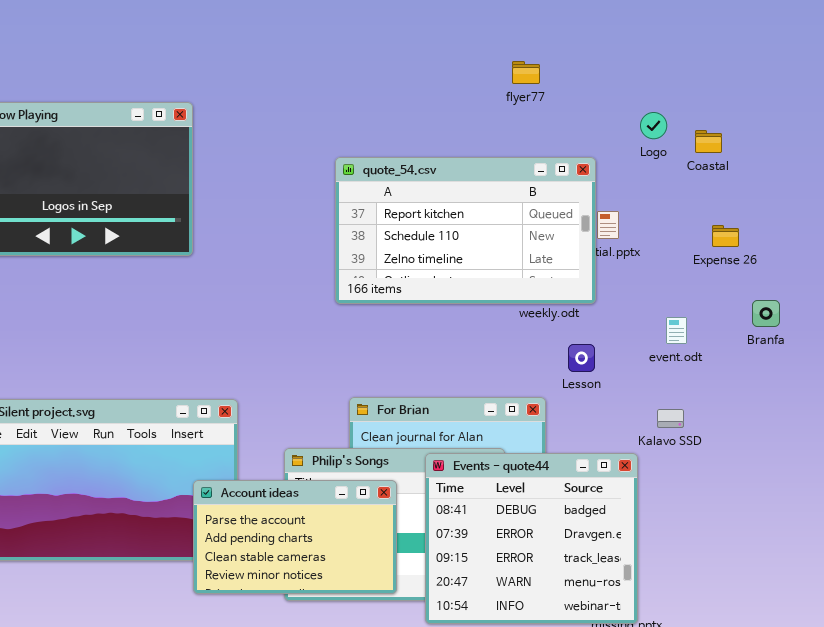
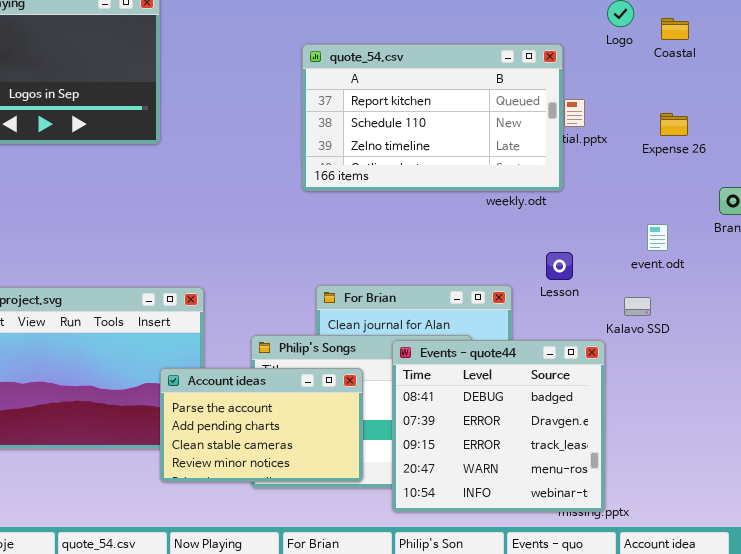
Expense 26: [712,225,739,247] -> [660,113,688,136], moved
event.odt: [666,317,687,344] -> [647,224,668,251], moved
Lesson: [568,344,595,372] -> [546,252,573,280], moved

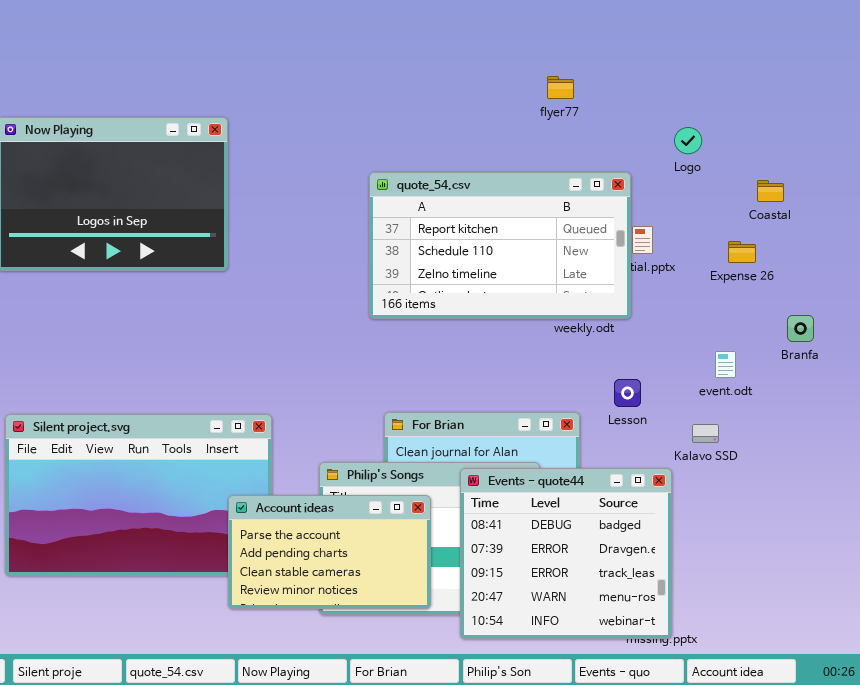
Coastal: [661,18,689,40] -> [757,180,784,202], moved

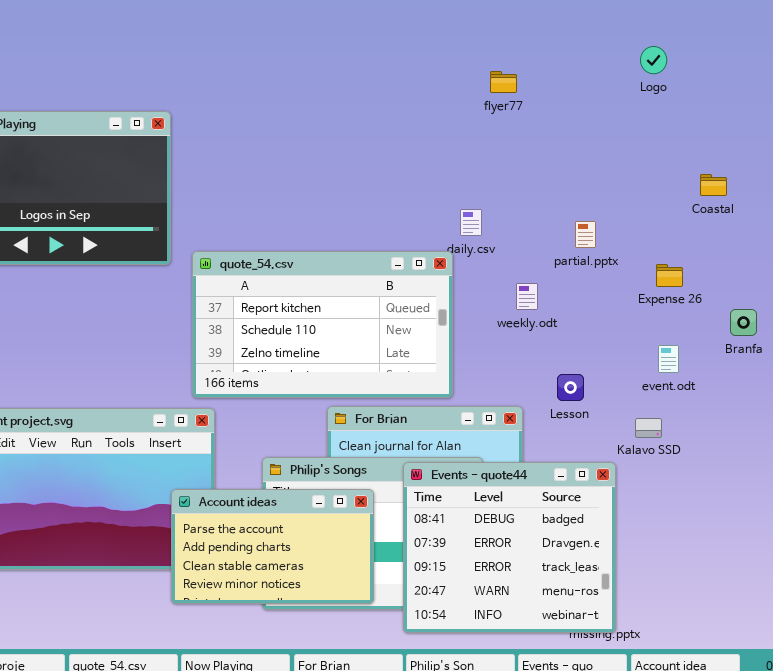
Logo: [674,127,702,154] -> [640,46,667,74], moved
quote_54.csv: [369,172,631,319] -> [192,251,453,398], moved
Expense 26: [728,241,756,263] -> [656,264,683,287], moved

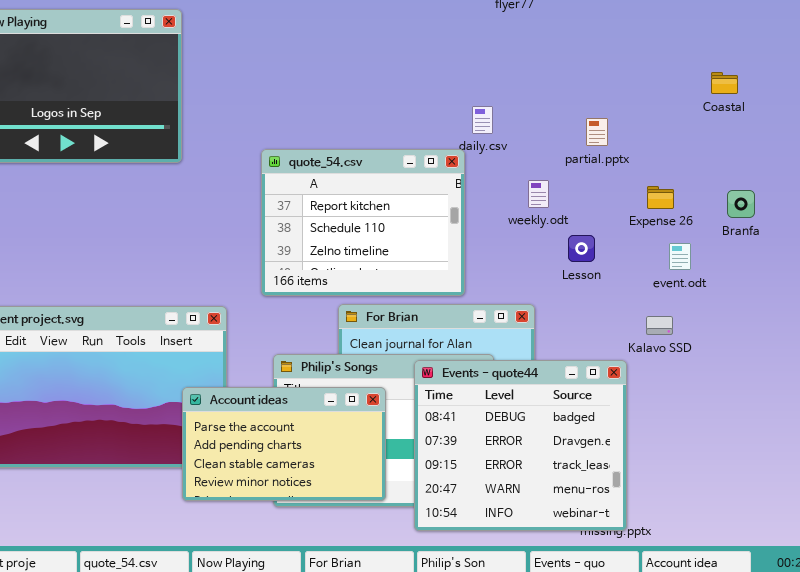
quote_54.csv: [192,251,453,398] -> [261,149,465,296], resized
Expense 26: [656,264,683,287] -> [647,186,674,209], moved
Branfa: [730,309,757,336] -> [727,190,755,218], moved
Lesson: [557,374,584,401] -> [568,235,595,262], moved

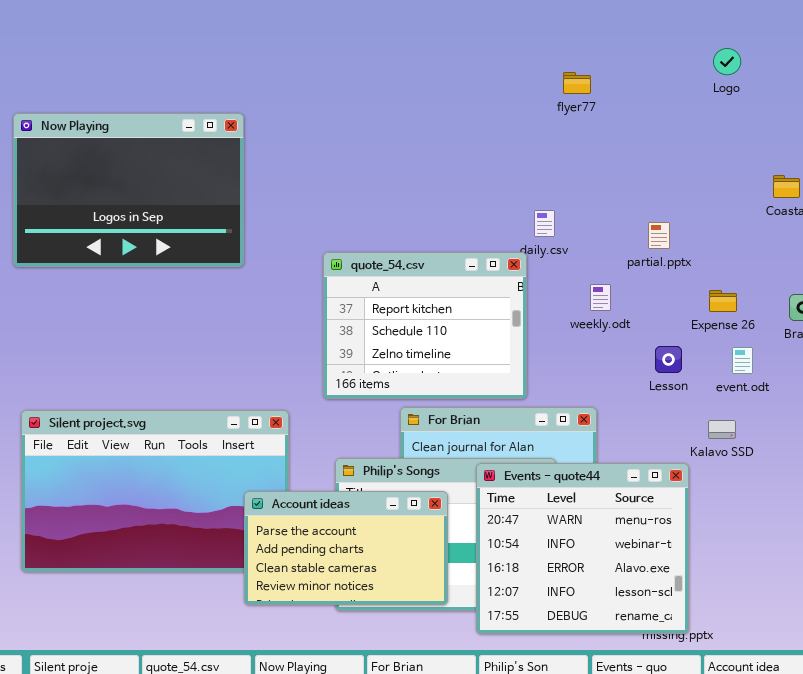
Lesson: [568,235,595,262] -> [655,346,682,373], moved
Events - quote44: [414,360,627,531] -> [476,463,689,634], scrolled down 3 rows

